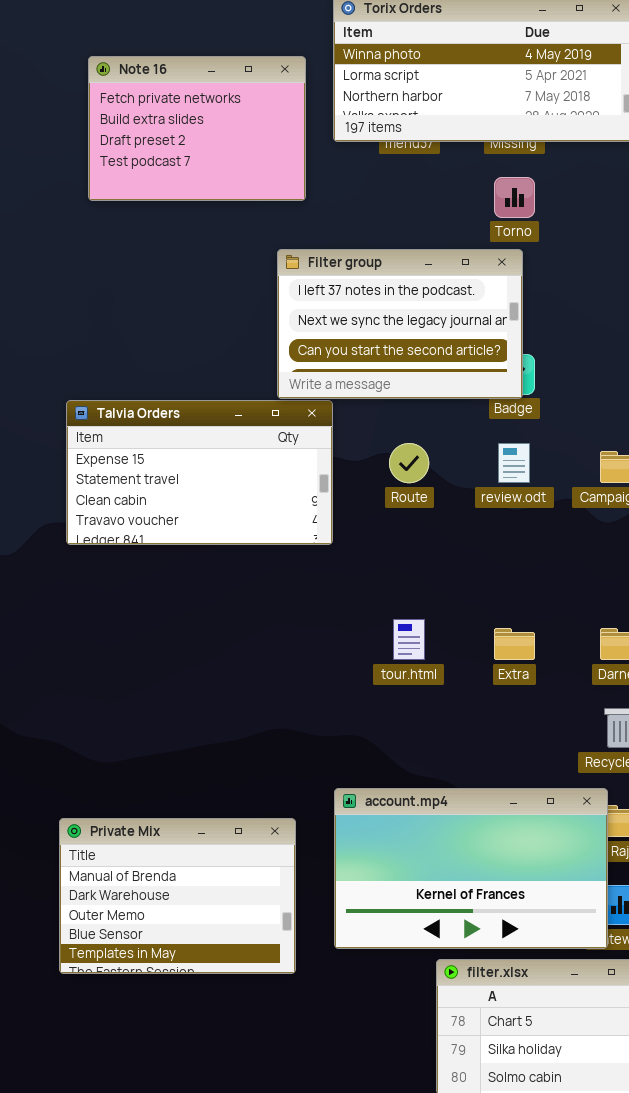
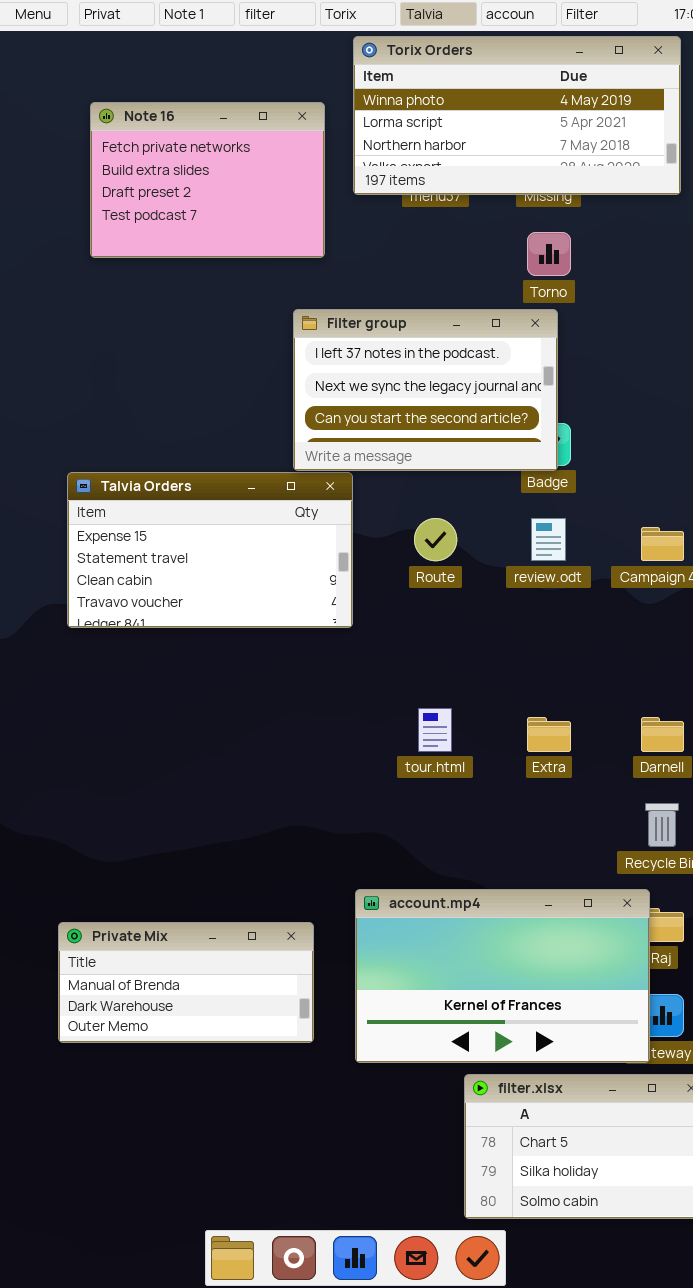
Private Mix: [59,818,296,974] -> [58,922,314,1043], resized

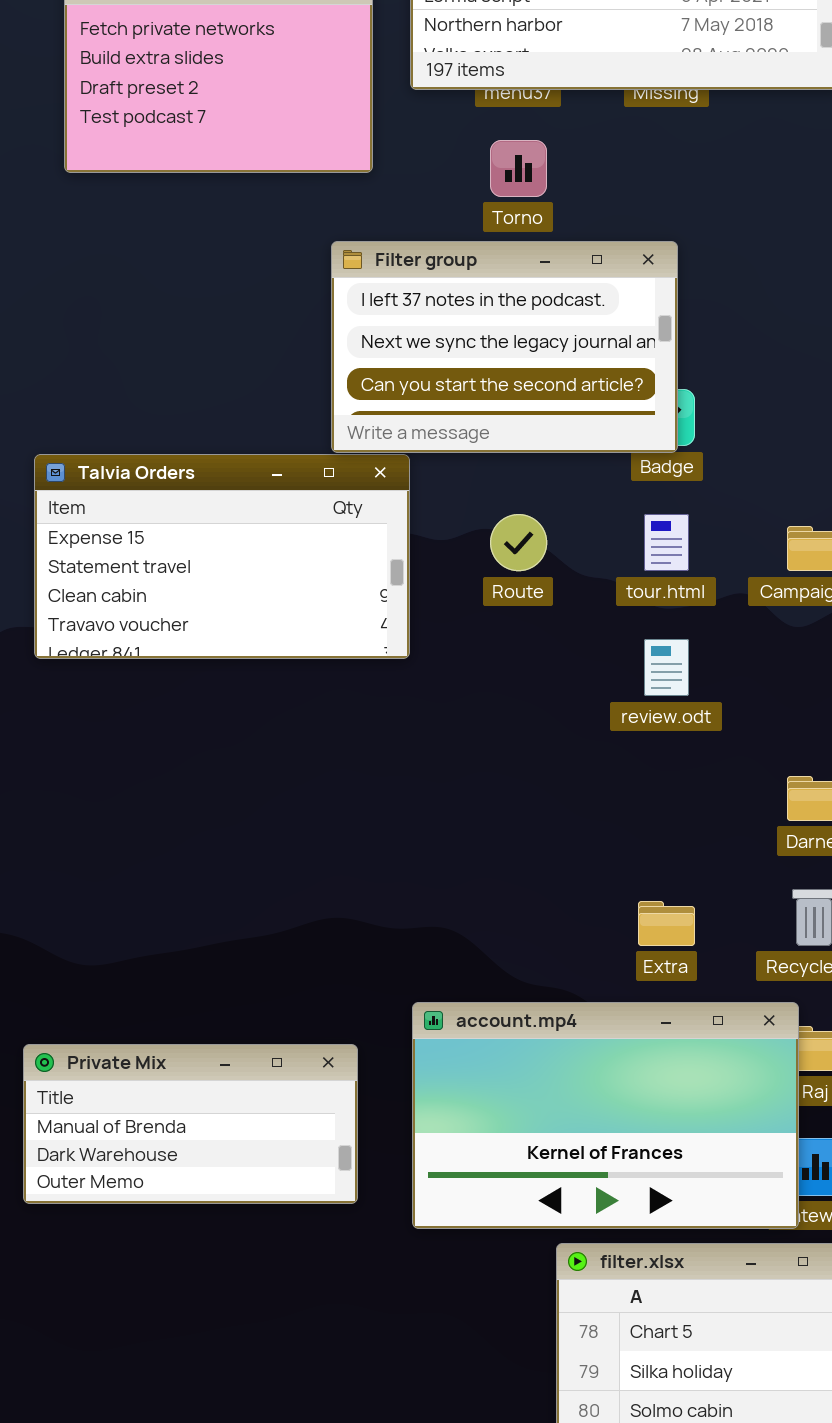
Torno: [527,232,571,276] -> [490,140,547,197], moved
review.odt: [531,518,566,561] -> [644,639,689,696], moved
tour.html: [418,708,452,752] -> [644,514,689,571], moved
Extra: [527,717,571,752] -> [638,901,695,946], moved

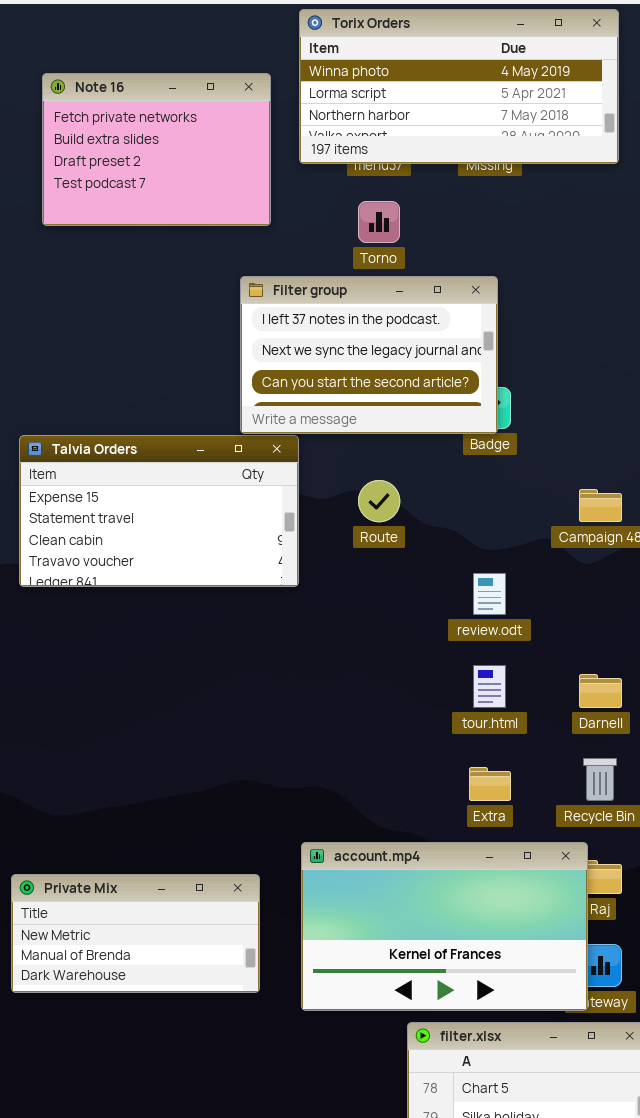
tour.html: [644,514,689,571] -> [473,665,506,708], moved
Private Mix: [23,1044,358,1204] -> [11,874,260,993], scrolled up 1 row

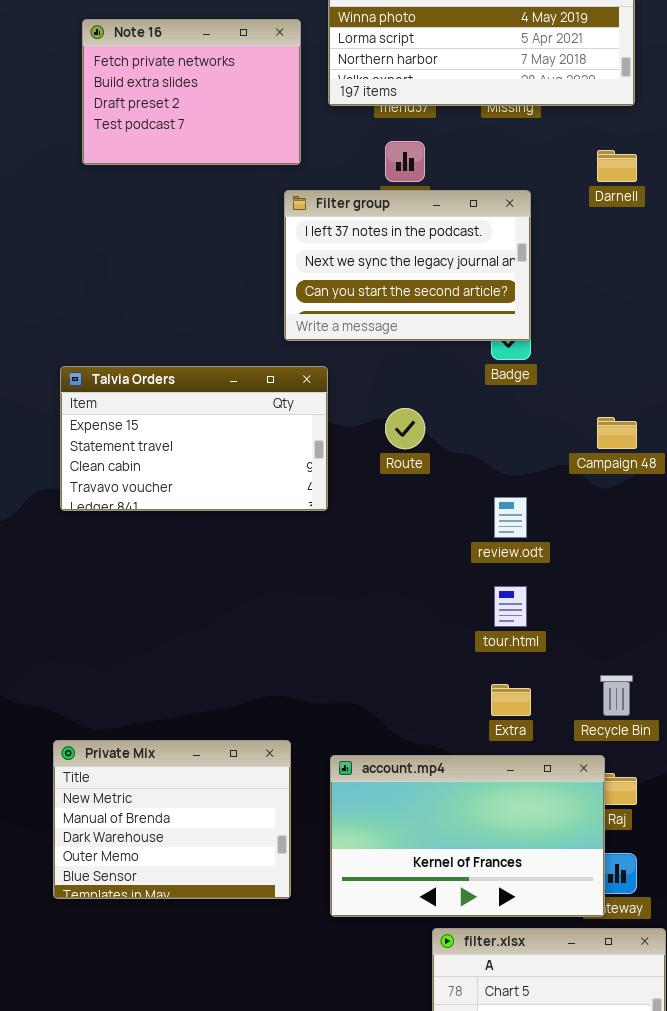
Filter group: [240,276,498,434] -> [284,190,531,341], moved
Darnell: [579,674,622,708] -> [597,150,637,182], moved
Private Mix: [11,874,260,993] -> [53,740,291,899], resized

